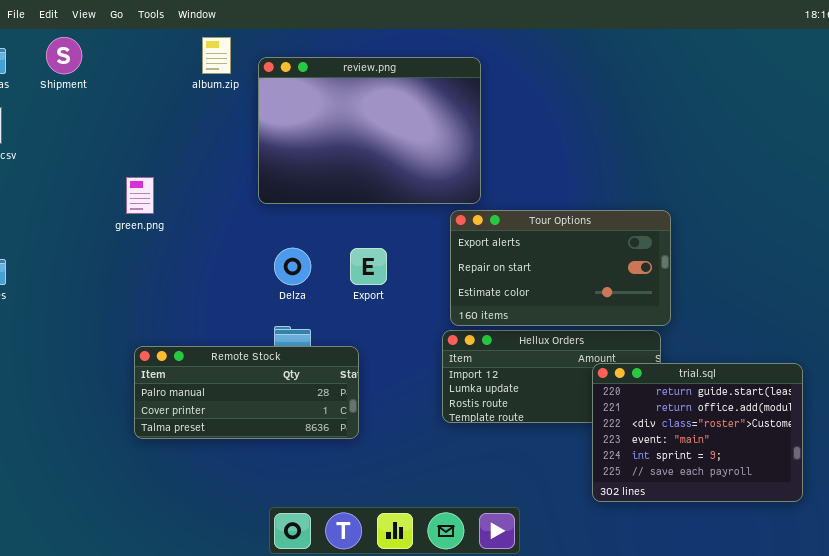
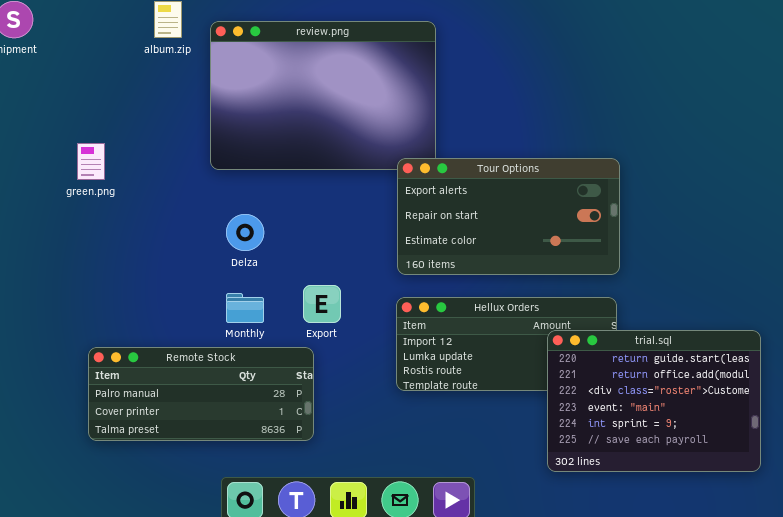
Tour Options: [450,210,671,326] -> [397,158,620,275], moved
Export: [350,248,387,285] -> [303,285,341,323], moved
Remote Stock: [134,346,359,439] -> [88,347,314,441], moved

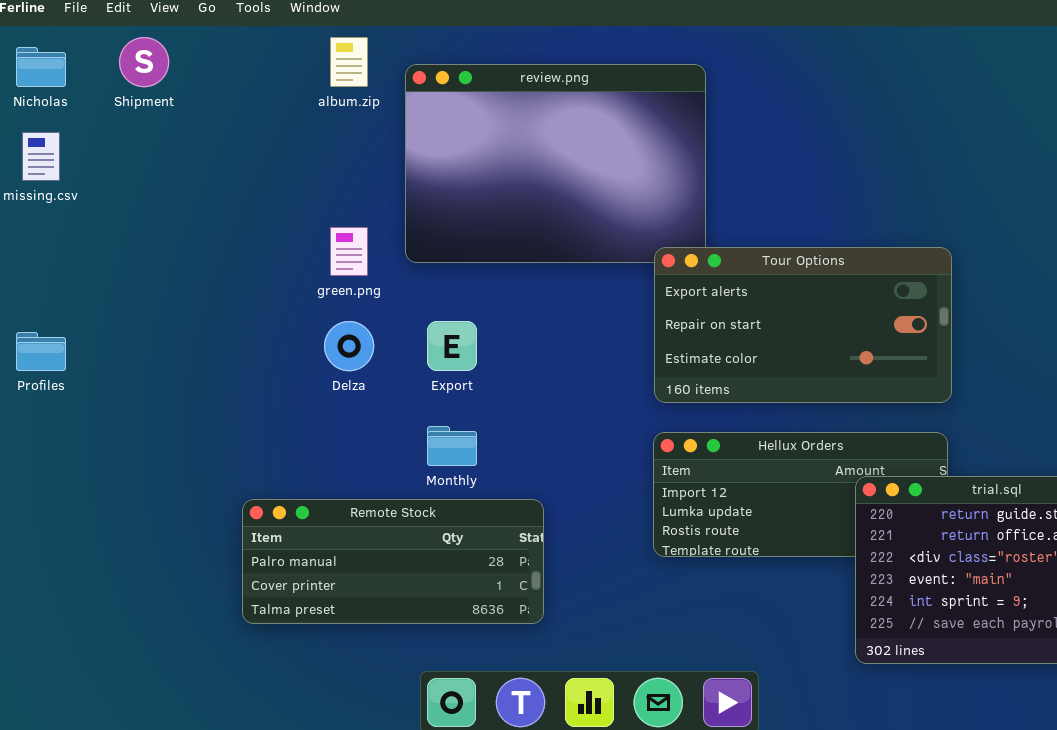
green.png: [77,143,105,180] -> [330,227,368,276], moved
Delza: [226,214,264,251] -> [324,321,374,371], moved
Export: [303,285,341,323] -> [427,321,477,371], moved

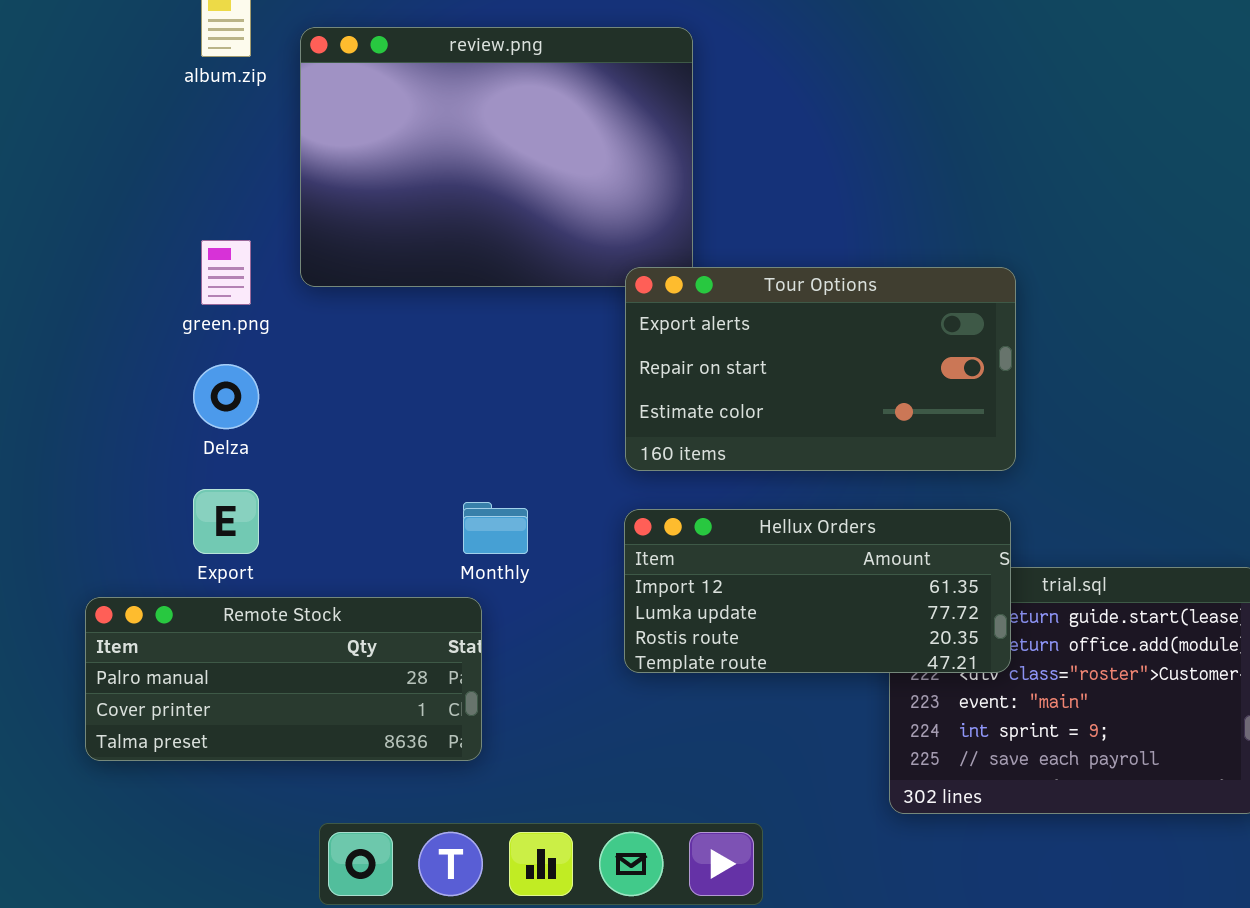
Export: [427,321,477,371] -> [193,489,259,554], moved
Monthly: [427,426,477,466] -> [463,502,528,554], moved
Hellux Orders: [653,432,948,557] -> [624,509,1011,673], raised

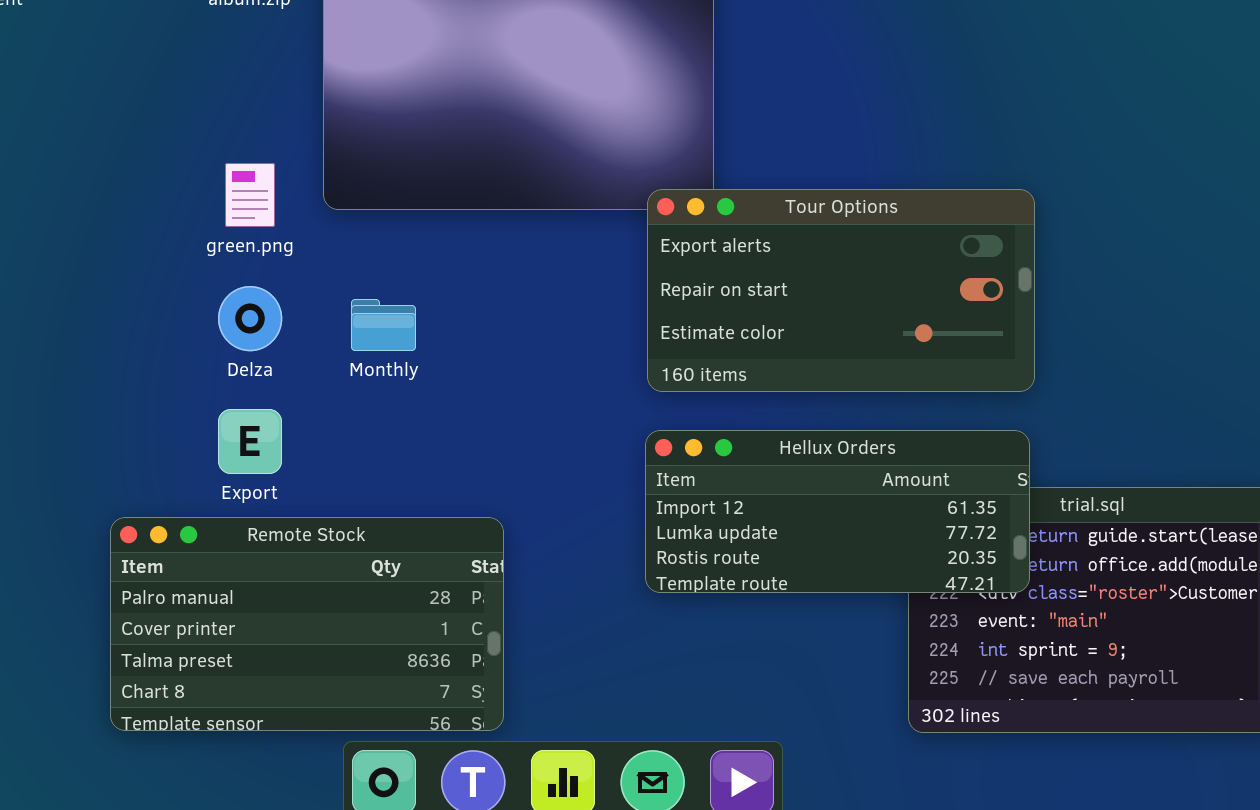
Monthly: [463,502,528,554] -> [351,299,416,351], moved
Remote Stock: [85,597,482,761] -> [110,517,504,731], resized

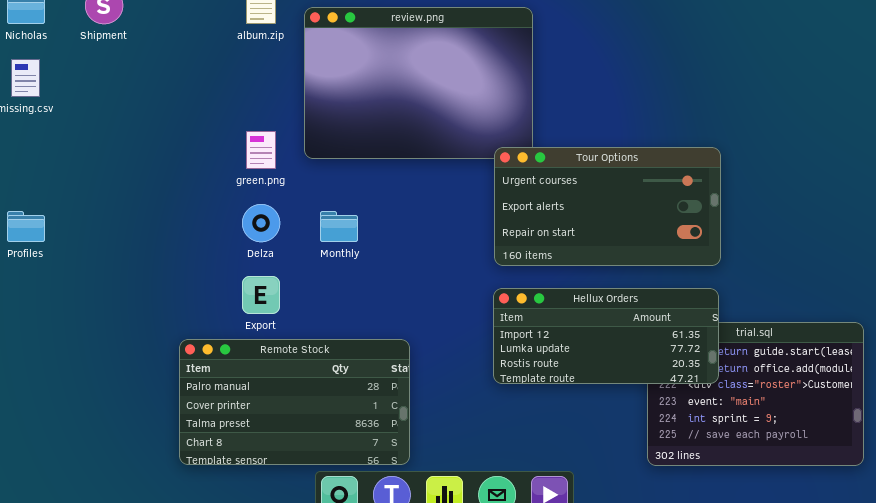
Tour Options: [647,189,1035,392] -> [494,147,721,266], scrolled up 1 row

